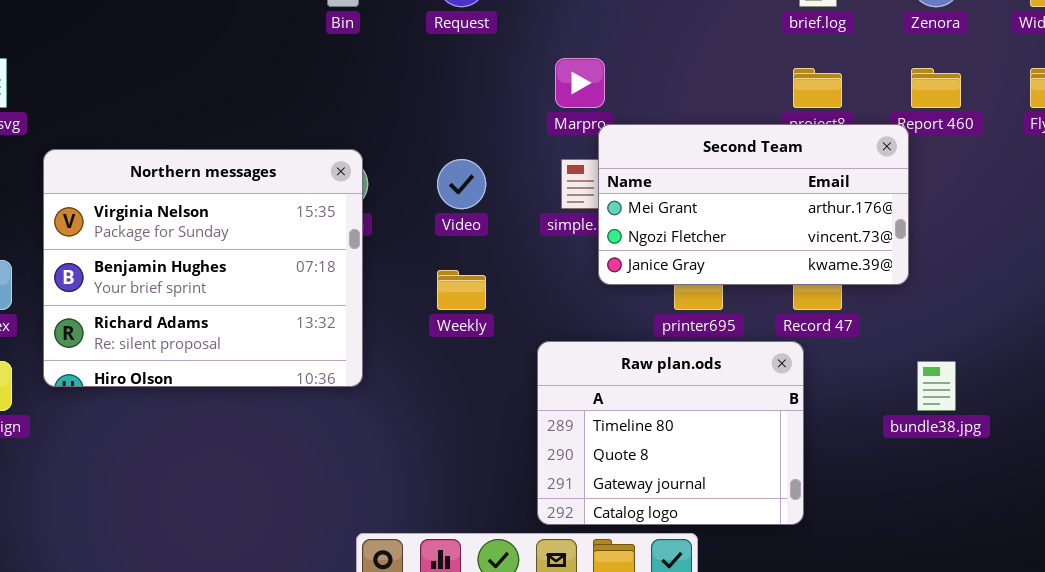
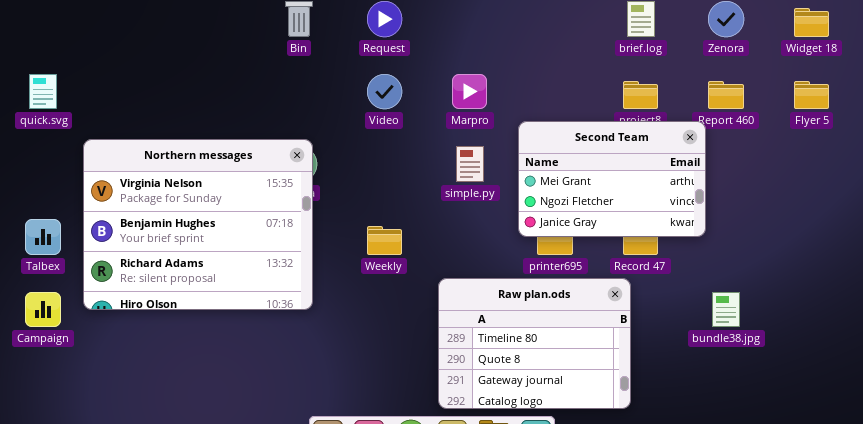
Second Team: [598,124,909,285] -> [518,121,706,237], resized
Video: [437,159,486,209] -> [367,74,402,109], moved

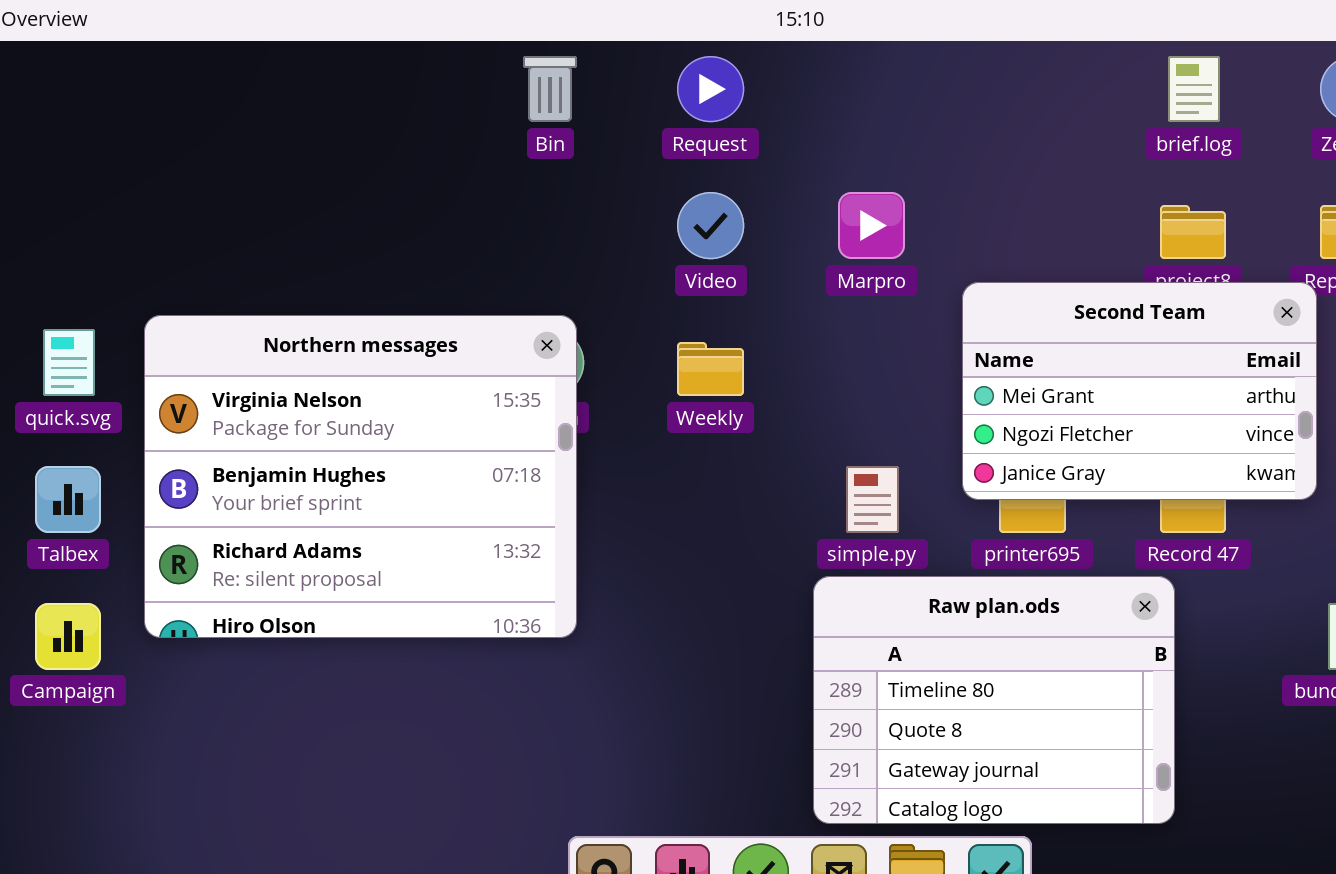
quick.svg: [29,74,57,109] -> [43,329,95,396], moved
simple.py: [456,146,484,182] -> [846,466,899,533], moved
Weekly: [367,226,402,255] -> [677,342,744,396], moved

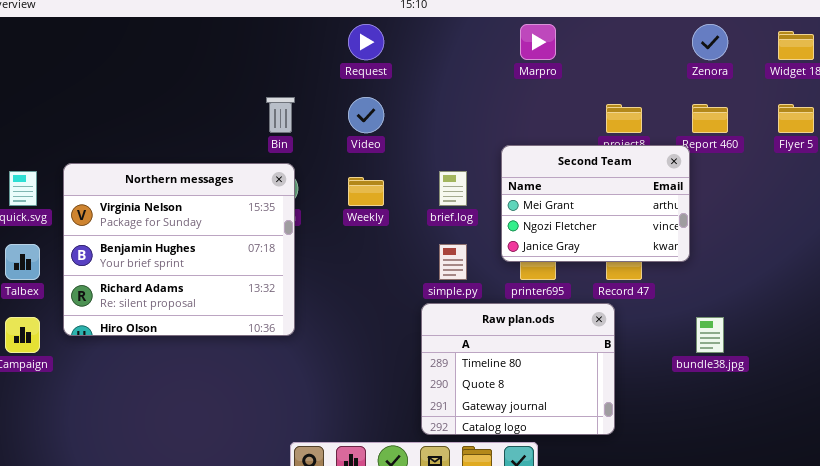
Bin: [523,56,577,122] -> [266,97,295,133], moved
brief.log: [1168,56,1220,122] -> [439,171,467,206], moved
Marpro: [838,192,905,259] -> [520,24,556,60], moved

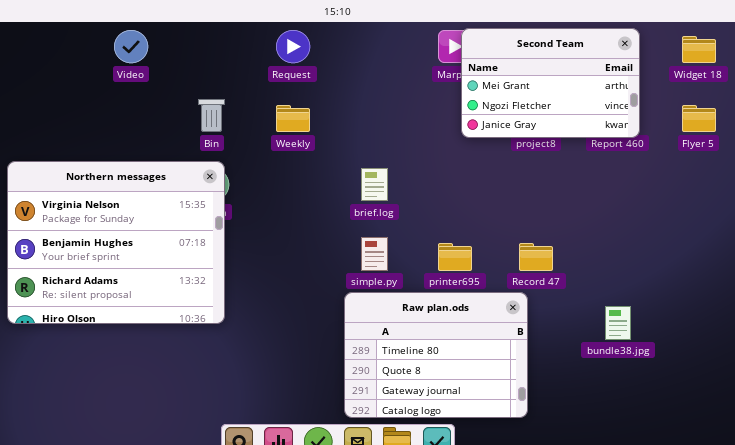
Video: [348,97,384,133] -> [114,30,148,63], moved
Second Team: [501,145,690,262] -> [461,28,640,138], moved
Weekly: [348,177,384,206] -> [276,105,310,132], moved

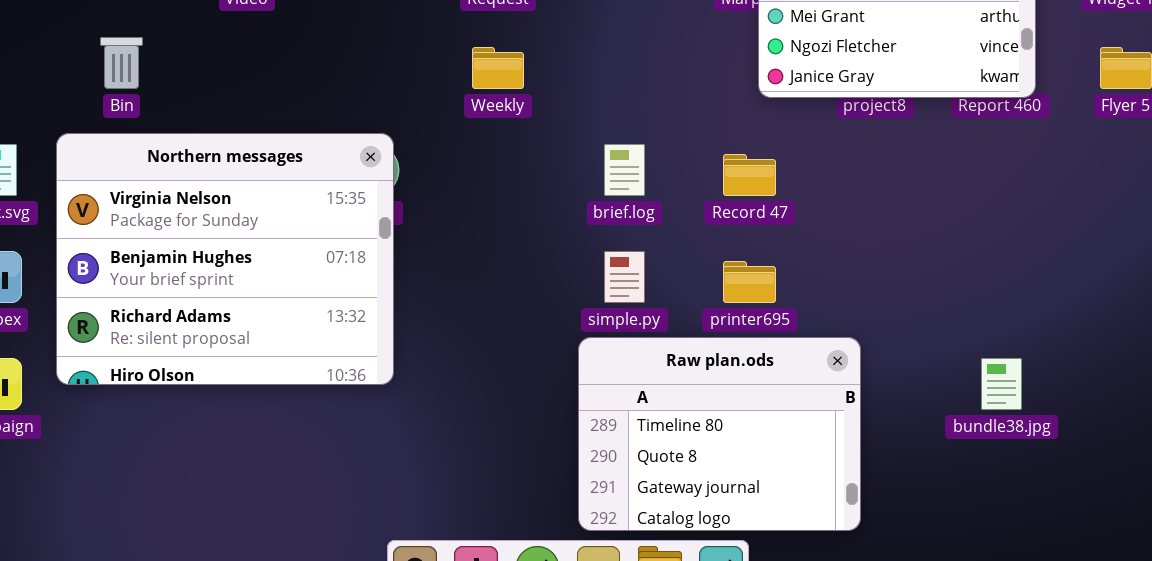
Bin: [198,99,225,132] -> [100,37,143,89], moved
Record 47: [519,243,553,271] -> [723,154,776,196], moved

